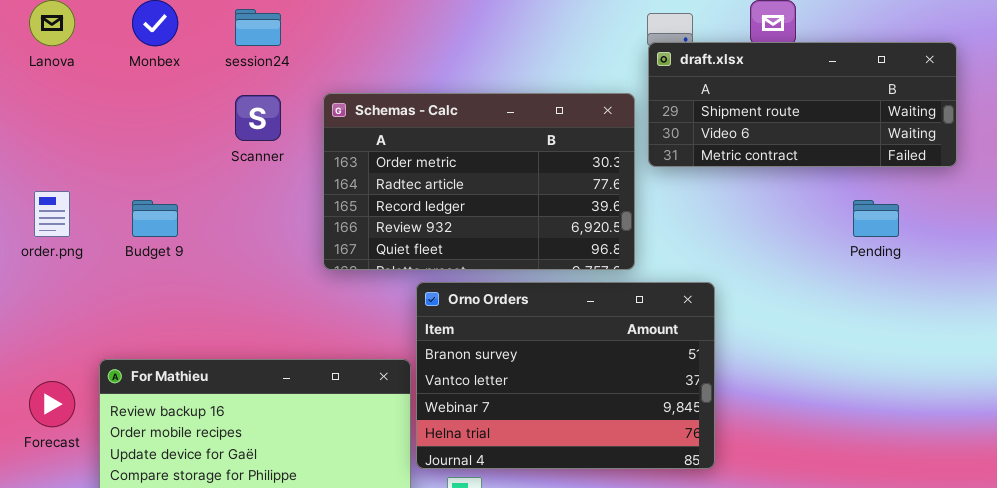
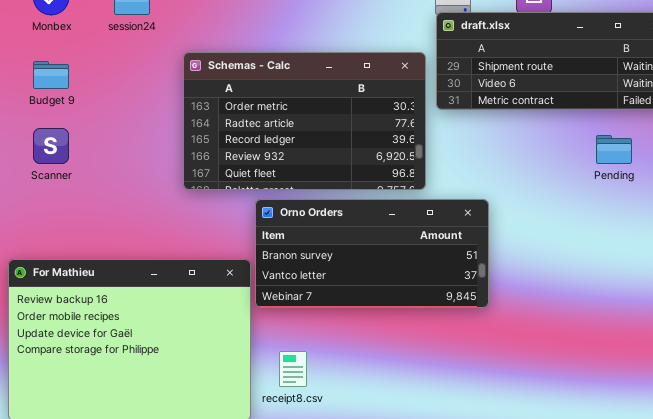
Scanner: [235,95,281,141] -> [33,128,69,164], moved
Budget 9: [132,200,178,237] -> [33,61,69,89], moved
Orno Orders: [416,282,715,469] -> [255,199,489,308], resized

